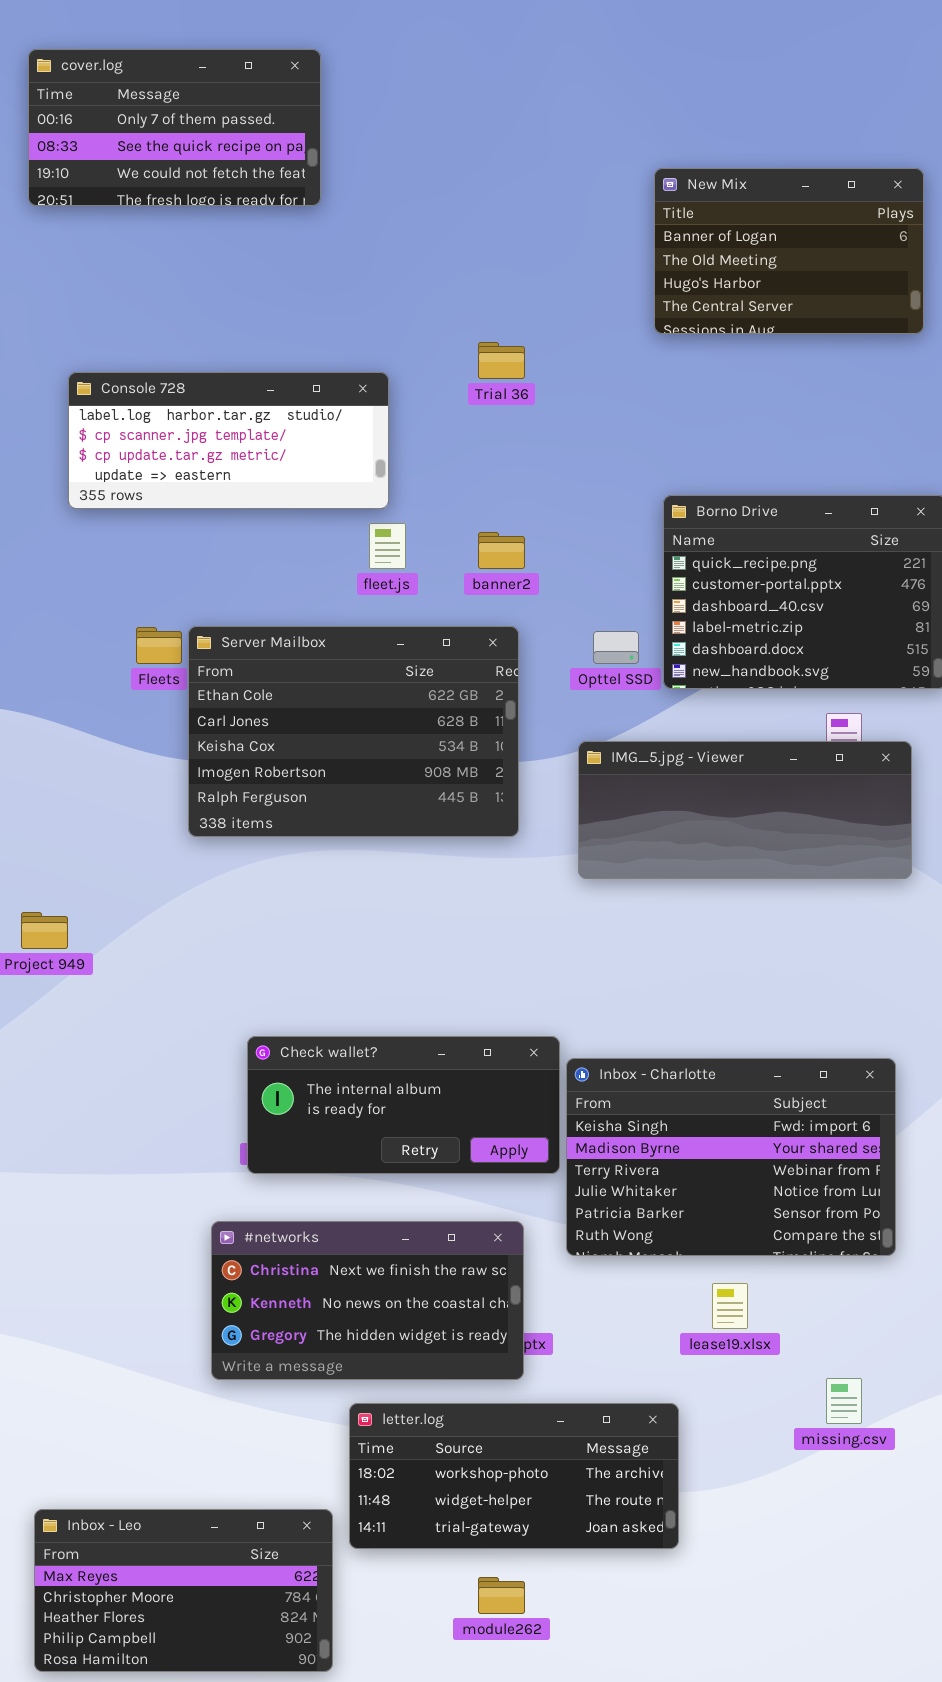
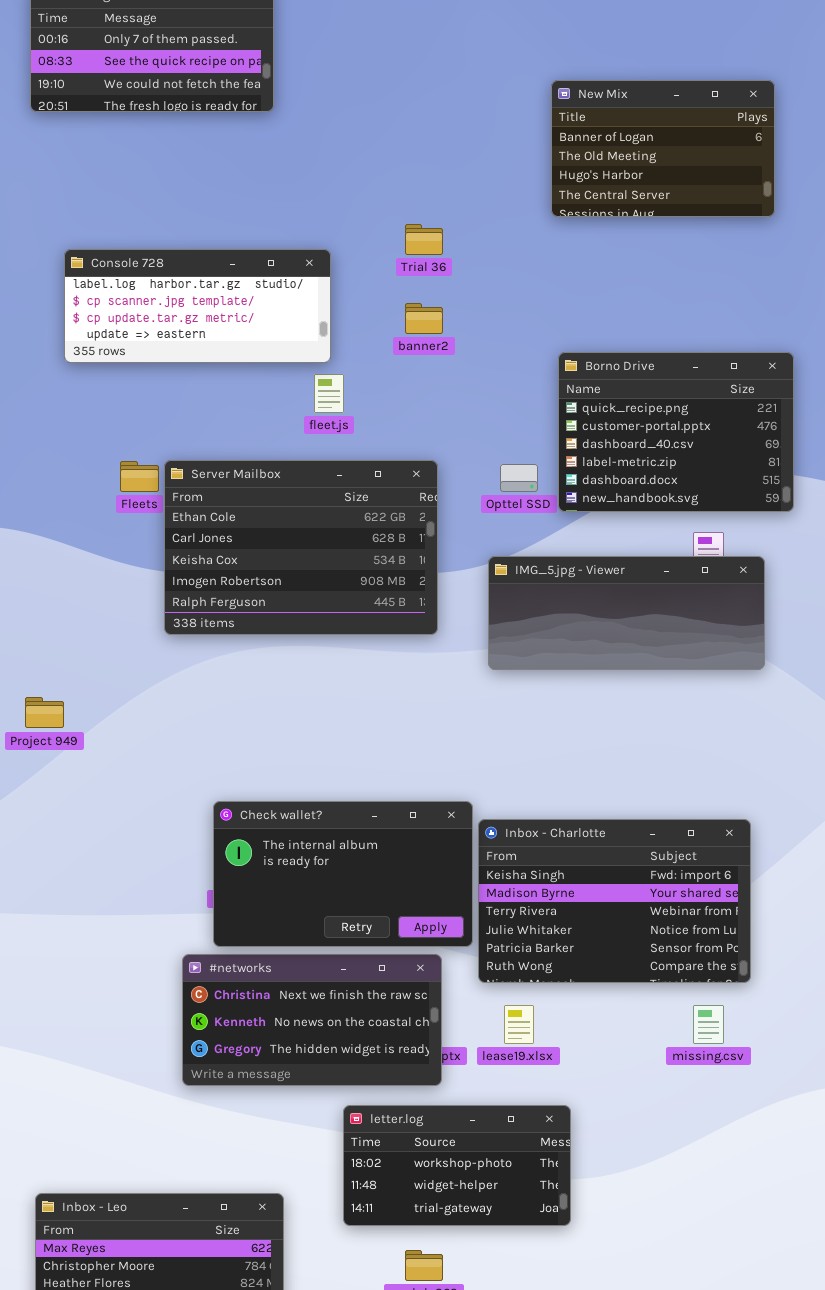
banner2: [478,532,525,569] -> [405,303,443,334], moved
Check wallet?: [247,1036,560,1174] -> [213,801,473,947], resized
lease19.xlsx: [712,1283,748,1329] -> [504,1005,534,1044], moved
missing.csv: [826,1378,862,1424] -> [693,1005,724,1044], moved
letter.log: [349,1403,679,1549] -> [343,1105,571,1226], resized

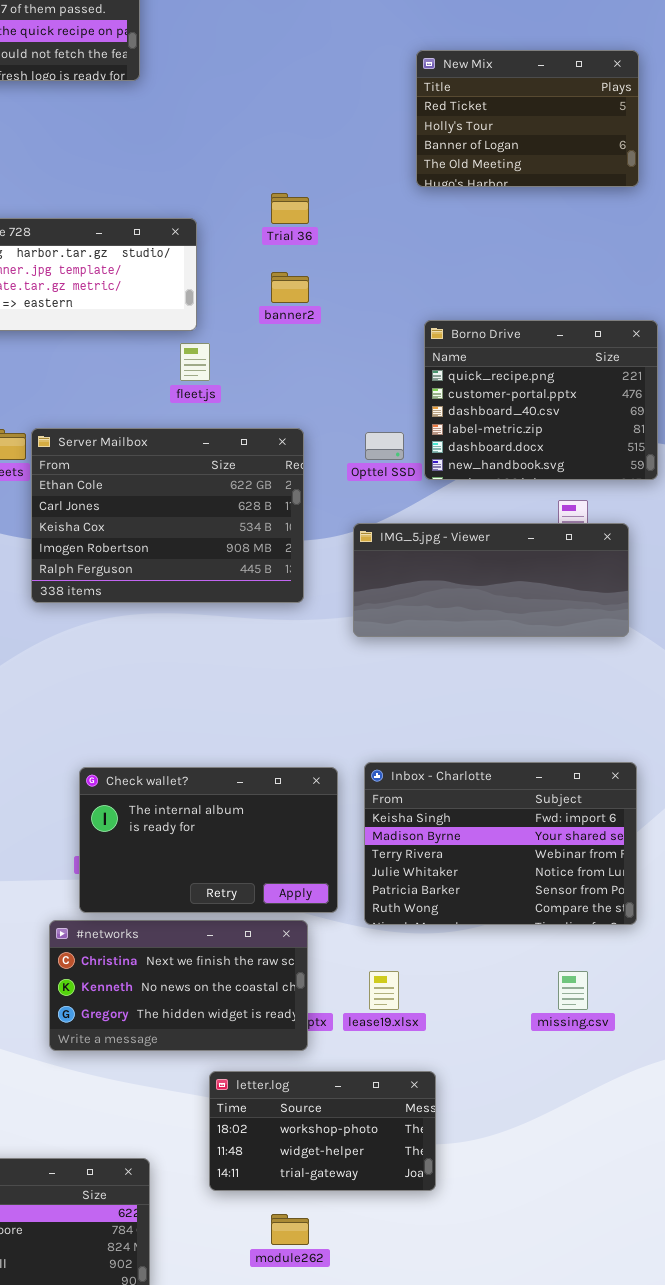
New Mix: [551,80,775,217] -> [416,50,639,187], scrolled up 2 rows
Inbox - Charlotte: [478,819,751,983] -> [364,762,637,925], moved

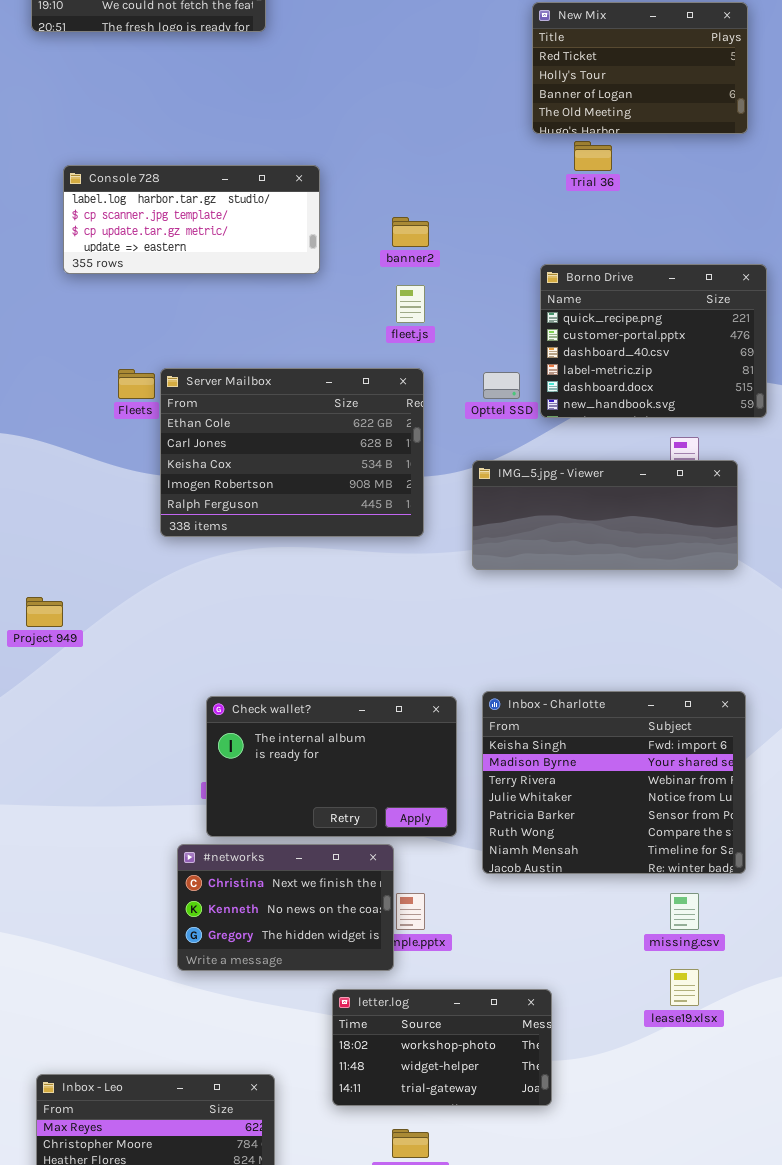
Trial 36: [271,193,309,224] -> [574,141,612,171], moved
fleet.js: [180,343,210,381] -> [396,285,425,323], moved
Inbox - Charlotte: [364,762,637,925] -> [482,691,746,874], resized
#networks: [49,920,308,1051] -> [177,844,394,971], resized
lease19.xlsx: [369,971,399,1010] -> [670,969,699,1006], moved

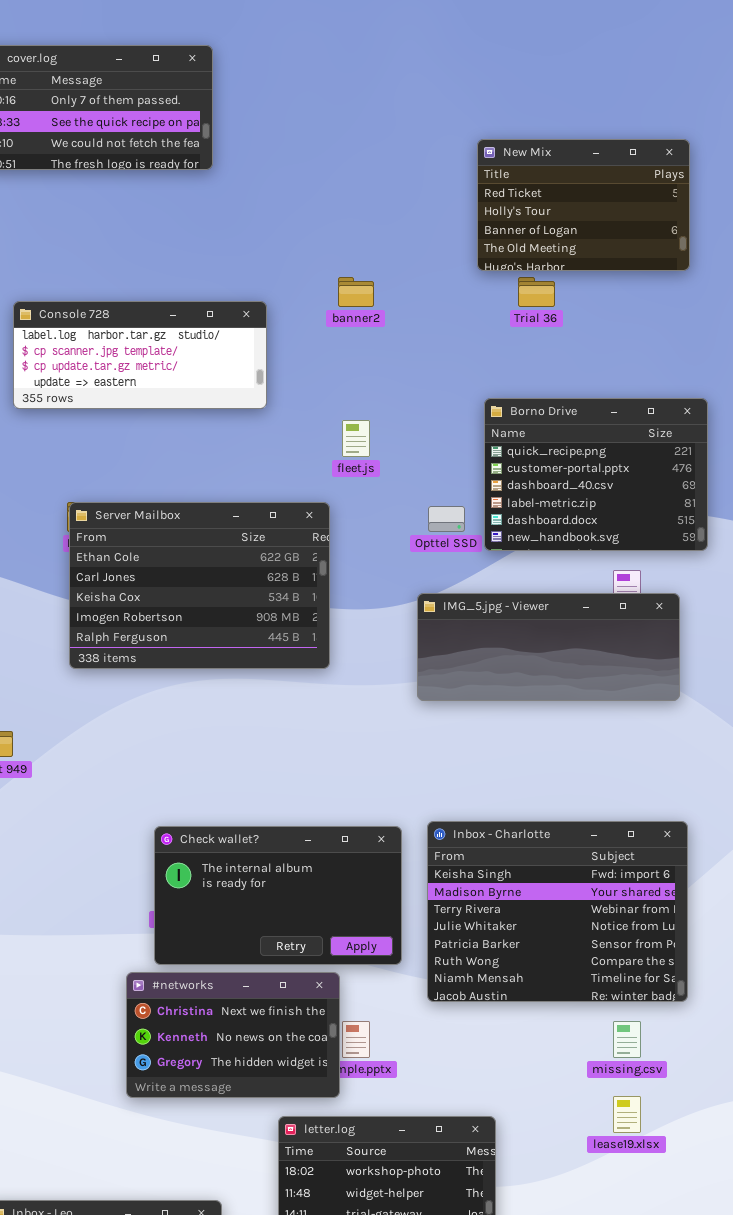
banner2: [392,217,429,247] -> [338,277,374,307], moved
Server Mailbox: [160,368,424,537] -> [69,502,330,669], moved

